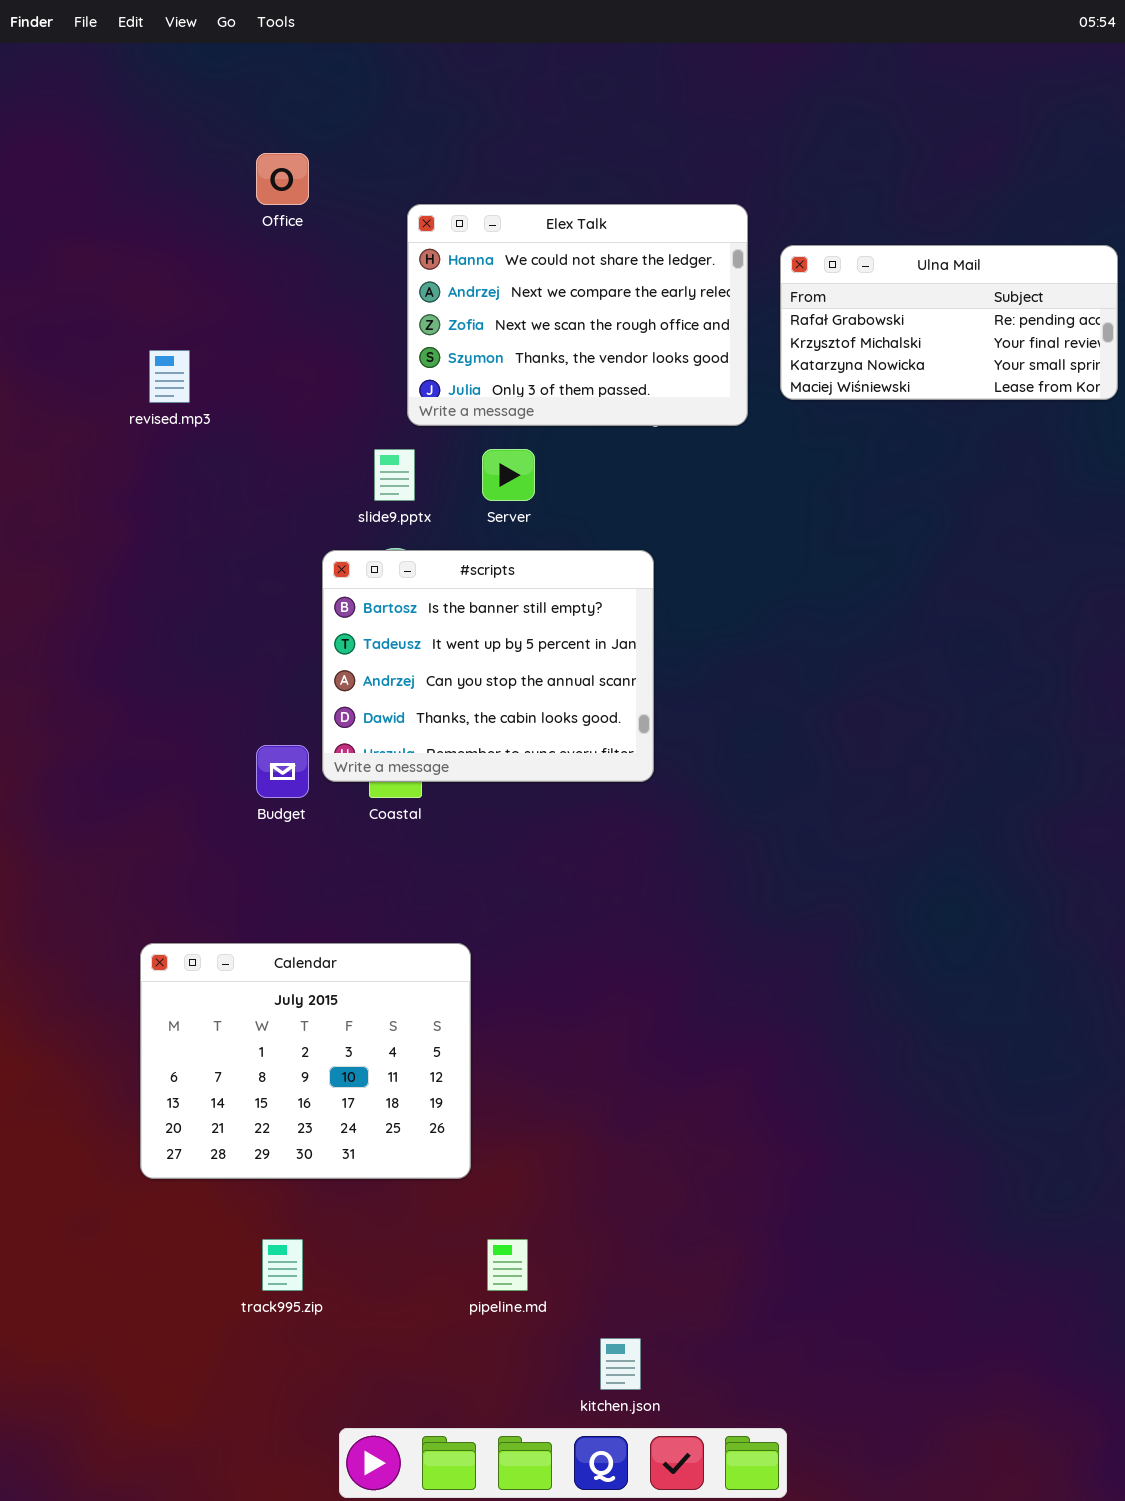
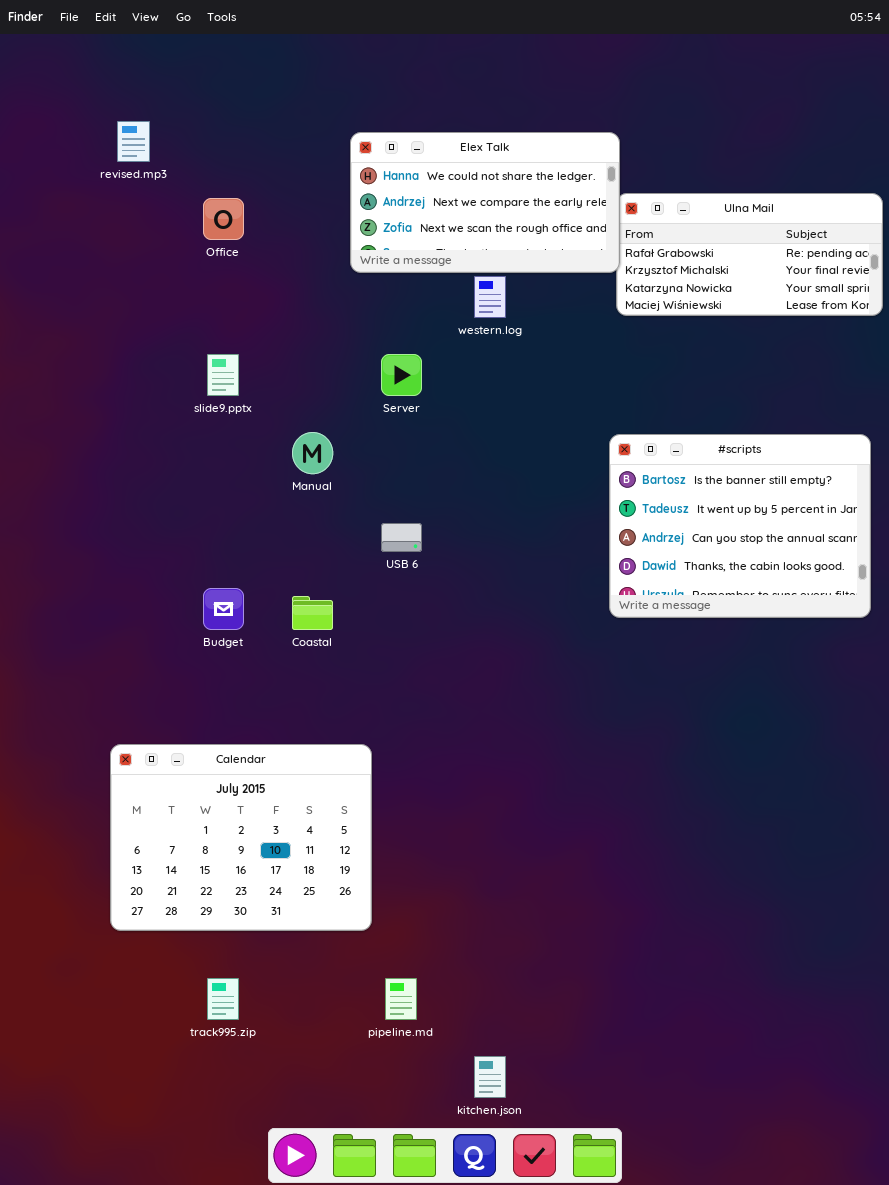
Office: [256,153,309,205] -> [203,198,244,240], moved
Elex Talk: [407,204,748,426] -> [350,132,620,273], moved, resized
revised.mp3: [149,350,190,403] -> [117,121,150,162], moved
slide9.pptx: [374,449,415,501] -> [207,354,239,396], moved
#scripts: [322,550,654,782] -> [609,434,871,618], moved

